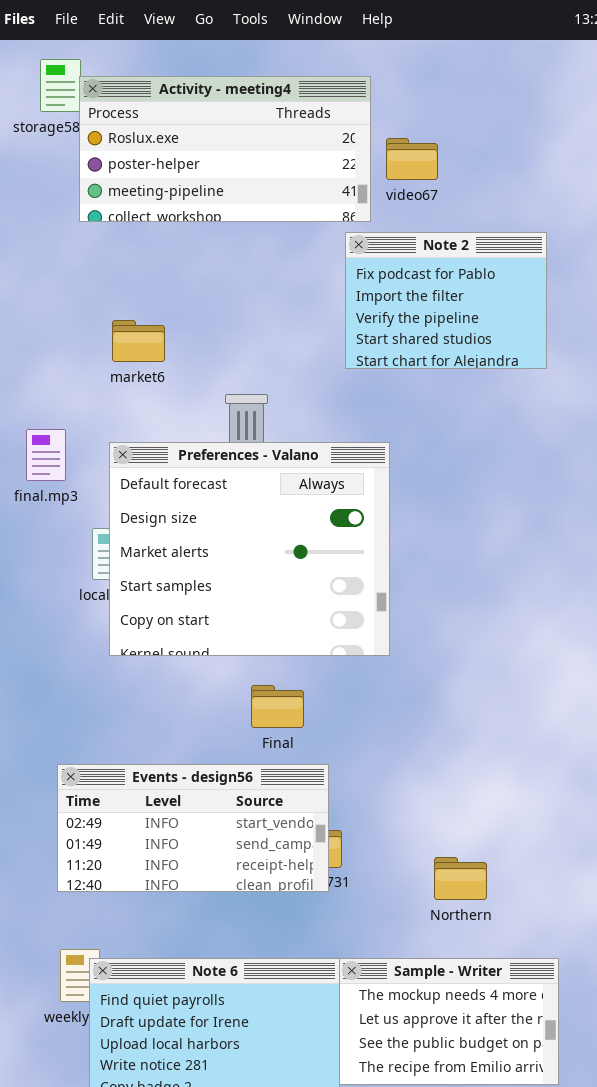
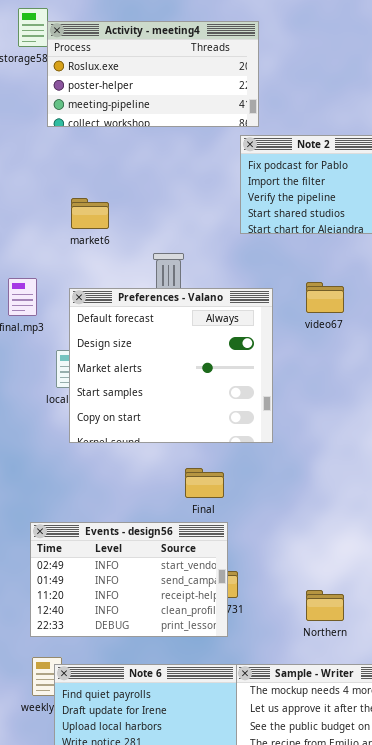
video67: [386,138,438,180] -> [306,282,344,313], moved
Final: [251,685,304,728] -> [185,468,224,498], moved
Events - design56: [57,764,329,892] -> [30,522,228,637], resized

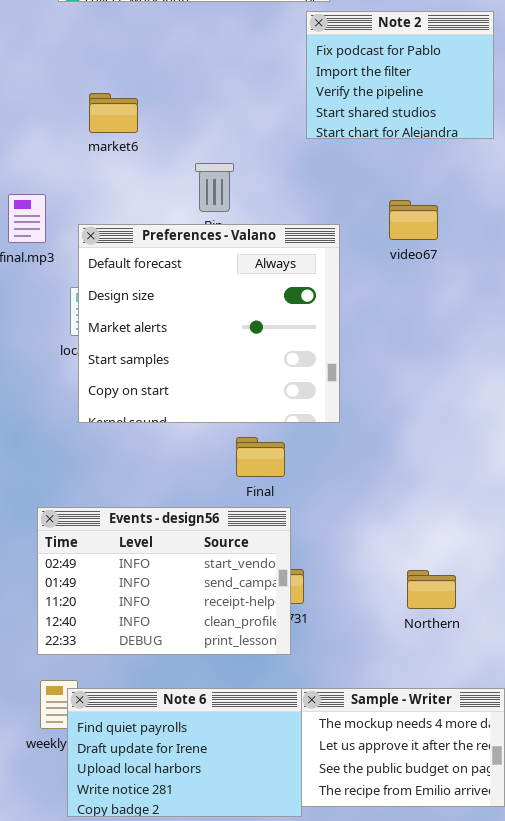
Preferences - Valano: [69,288,273,443] -> [78,224,340,423], moved
Northern: [306,590,344,621] -> [407,570,456,609], moved

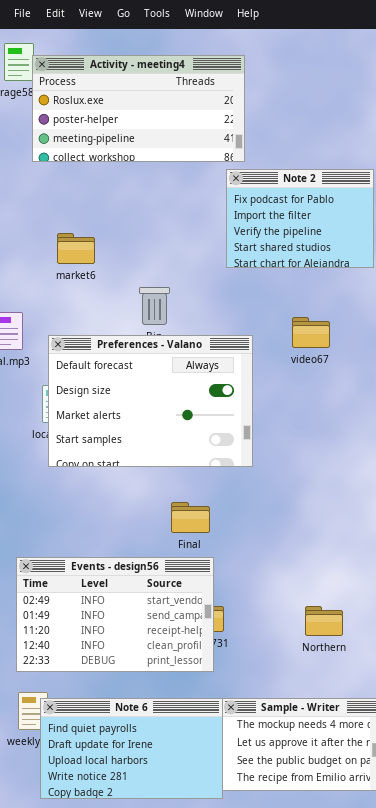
Preferences - Valano: [78,224,340,423] -> [48,335,253,467], resized

